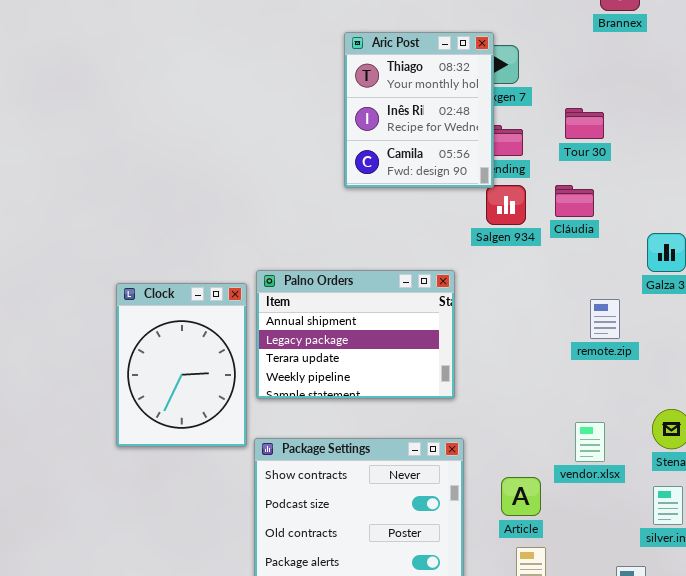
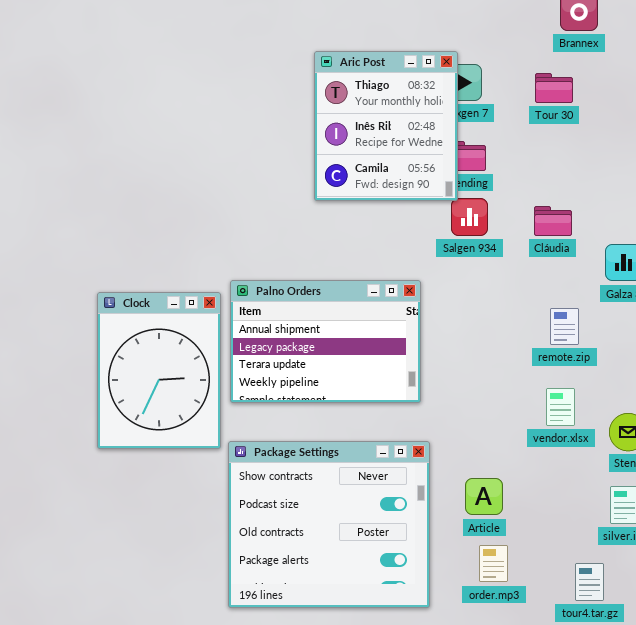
Tour 30: [565,108,604,139] -> [535,73,573,103], moved
Cláudia: [555,185,594,217] -> [534,206,572,236], moved
vendor.xlsx: [575,422,605,462] -> [546,388,575,426], moved

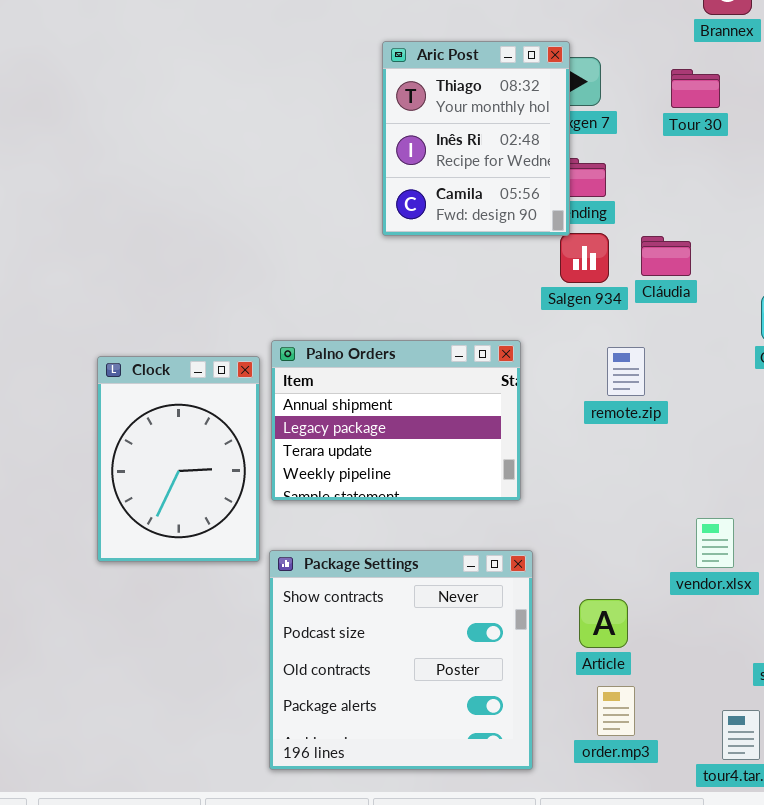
Cláudia: [534,206,572,236] -> [641,236,691,276], moved
remote.zip: [550,308,579,345] -> [607,347,645,396], moved
vendor.xlsx: [546,388,575,426] -> [696,518,734,568], moved

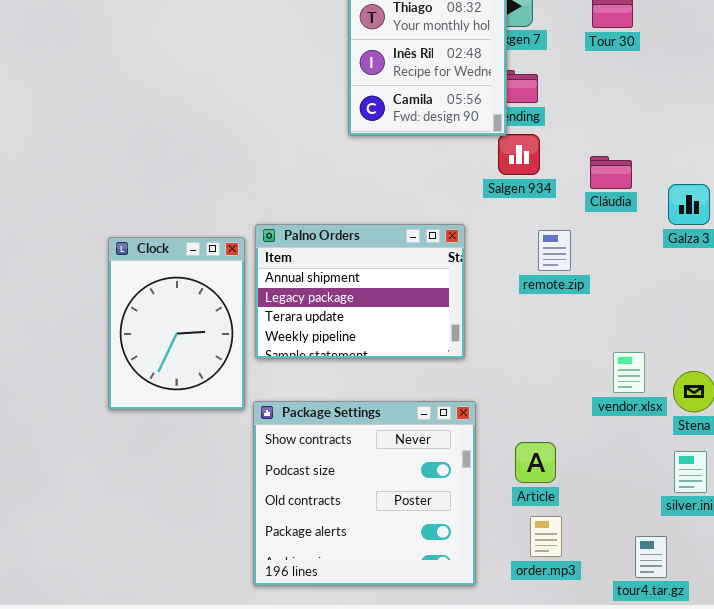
Cláudia: [641,236,691,276] -> [590,156,632,189], moved
vendor.xlsx: [696,518,734,568] -> [613,352,645,393], moved

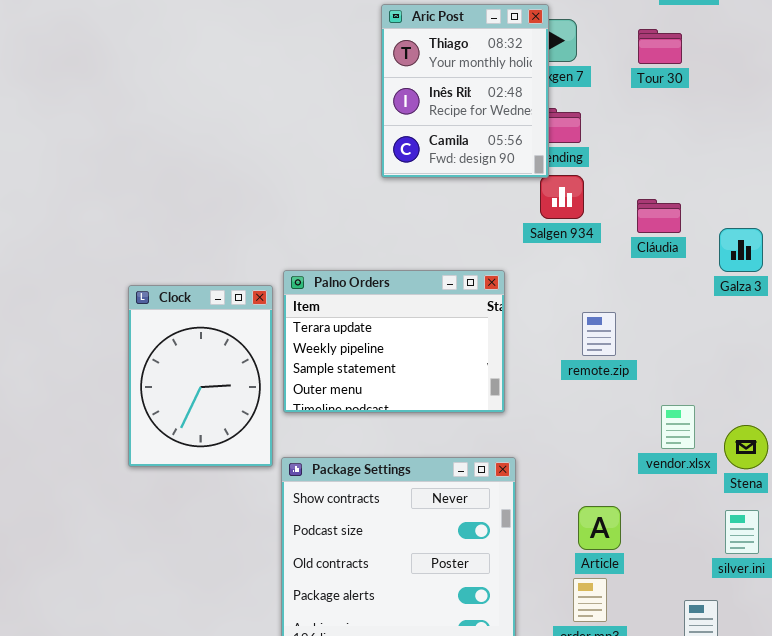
Palno Orders: [255,224,465,359] -> [283,270,505,413], scrolled down 2 rows
remote.zip: [538,230,571,271] -> [582,312,616,356], moved
Article: [515,442,556,483] -> [578,506,621,550], moved

